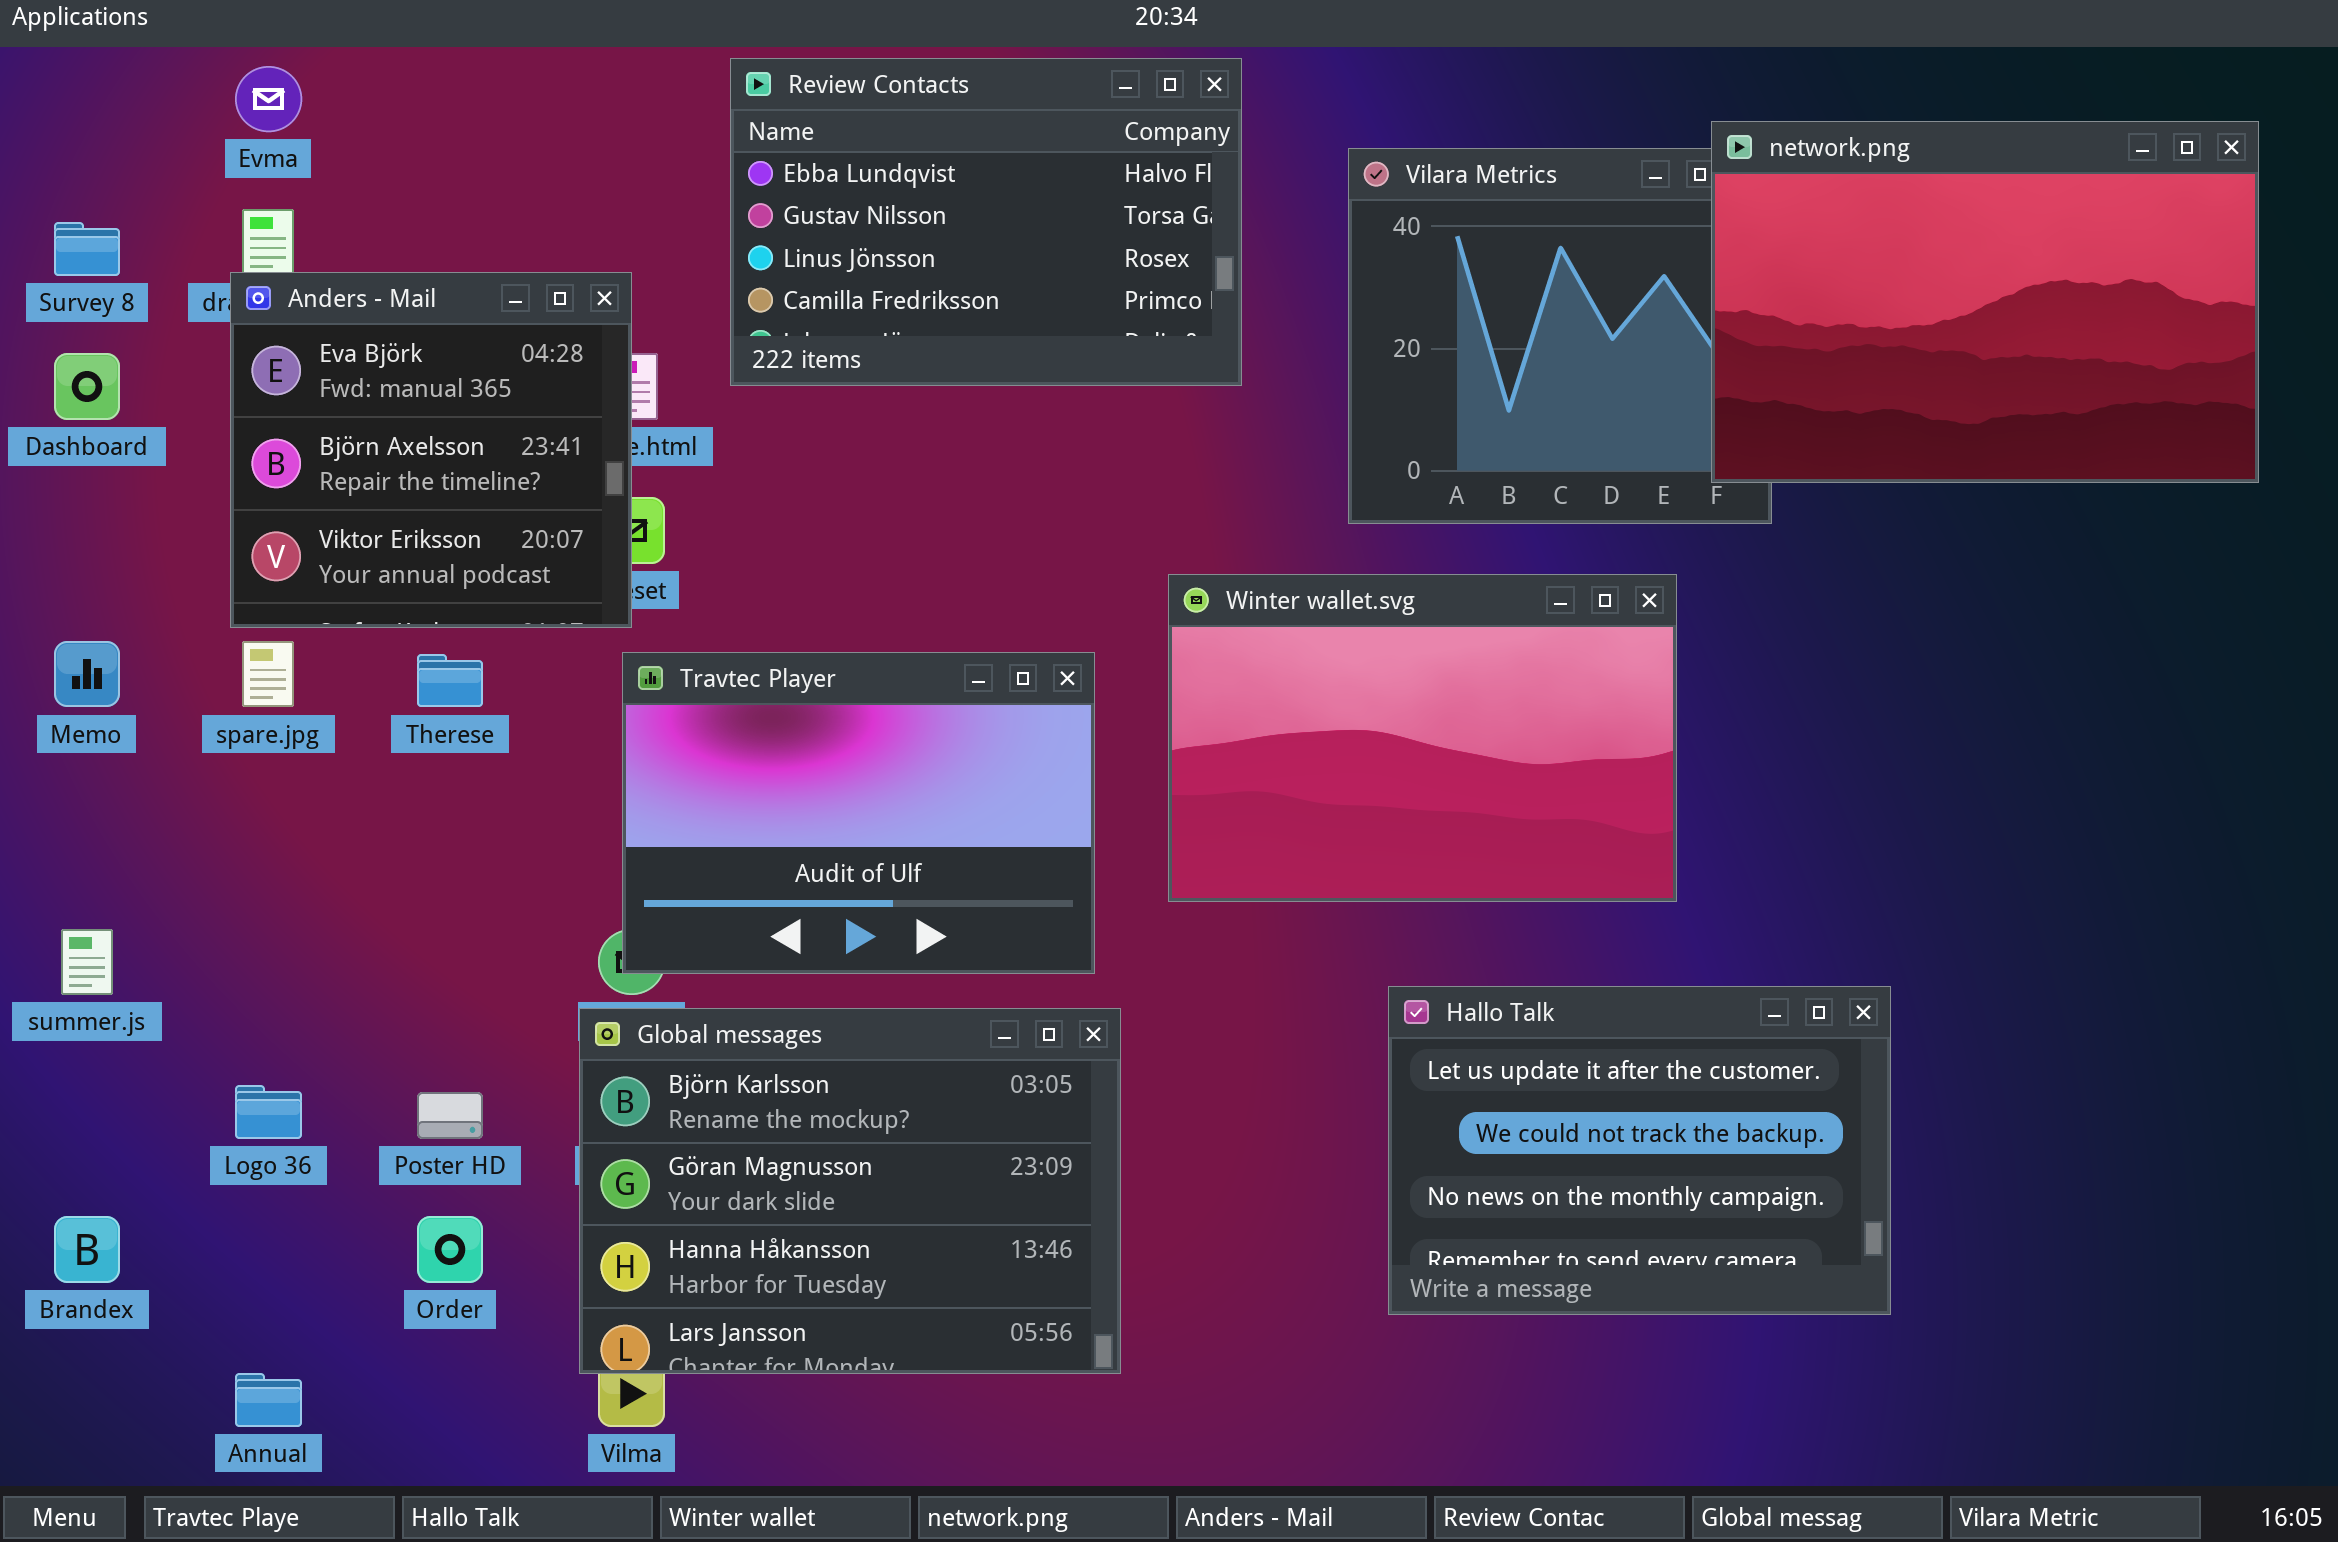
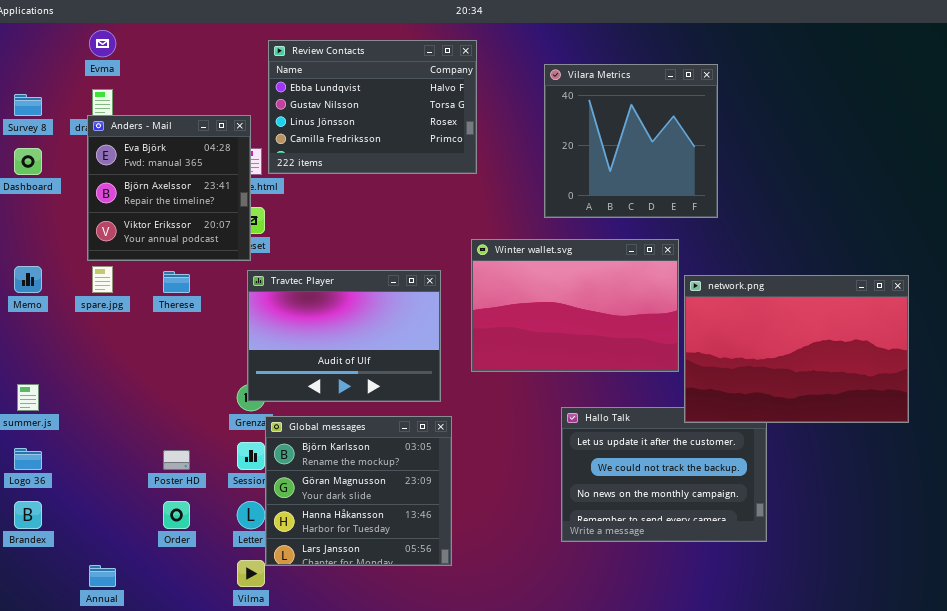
Review Contacts: [730,58,1242,386] -> [268,40,477,174], moved
network.png: [1711,121,2259,483] -> [684,275,909,423], moved
Global messages: [579,1008,1121,1374] -> [265,416,452,566], resized
Logo 36: [235,1085,302,1139] -> [14,448,42,470], moved

